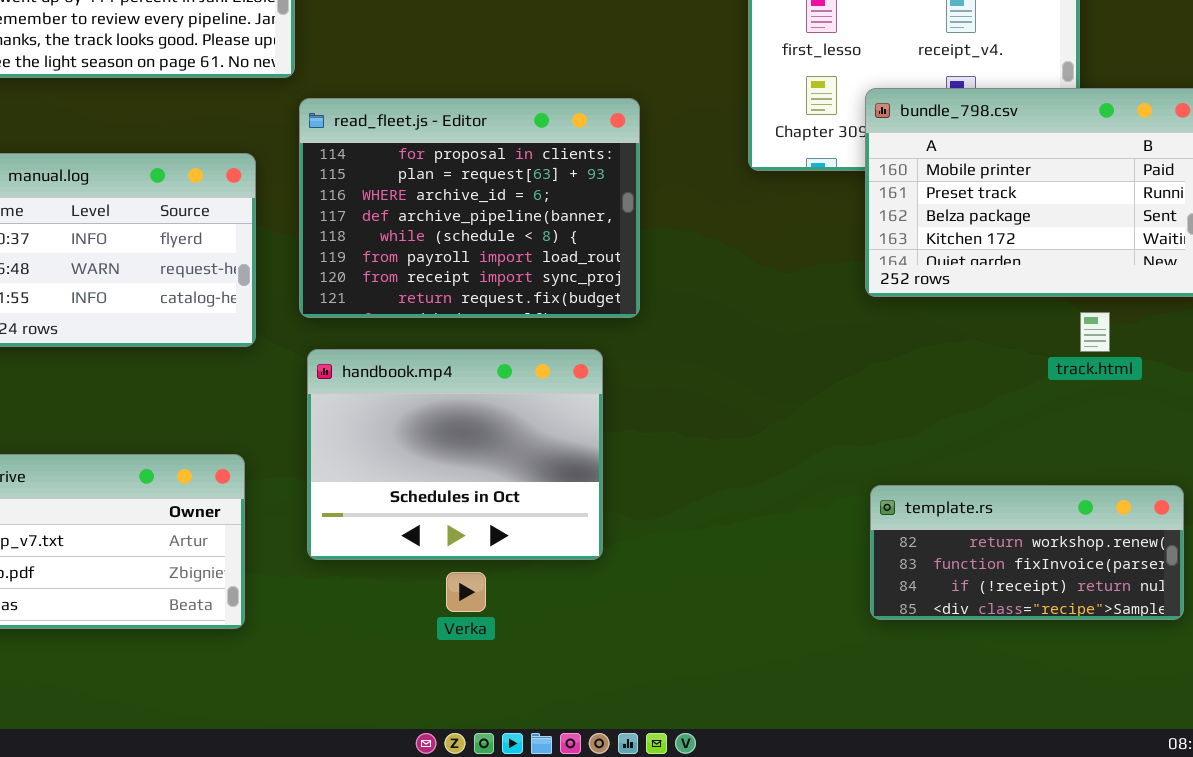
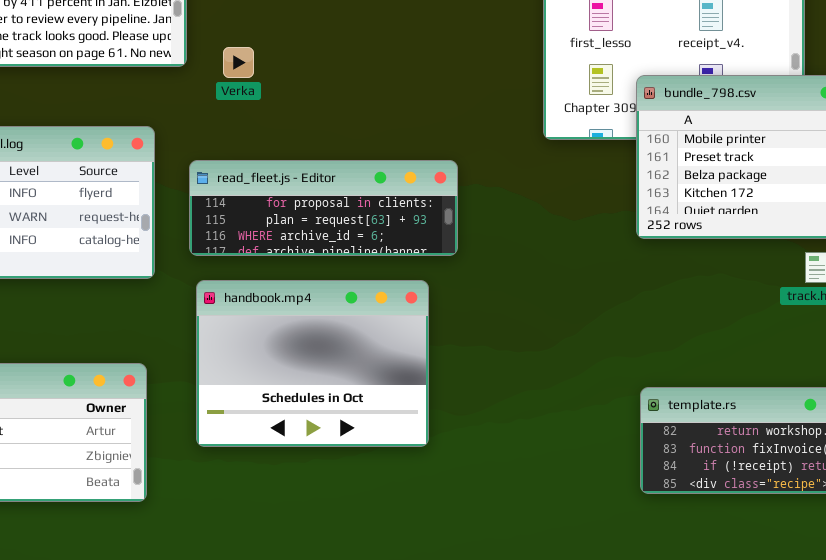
read_fleet.js - Editor: [299,98,640,318] -> [189,160,458,256], resized
Verka: [446,572,486,612] -> [223,47,254,78], moved

